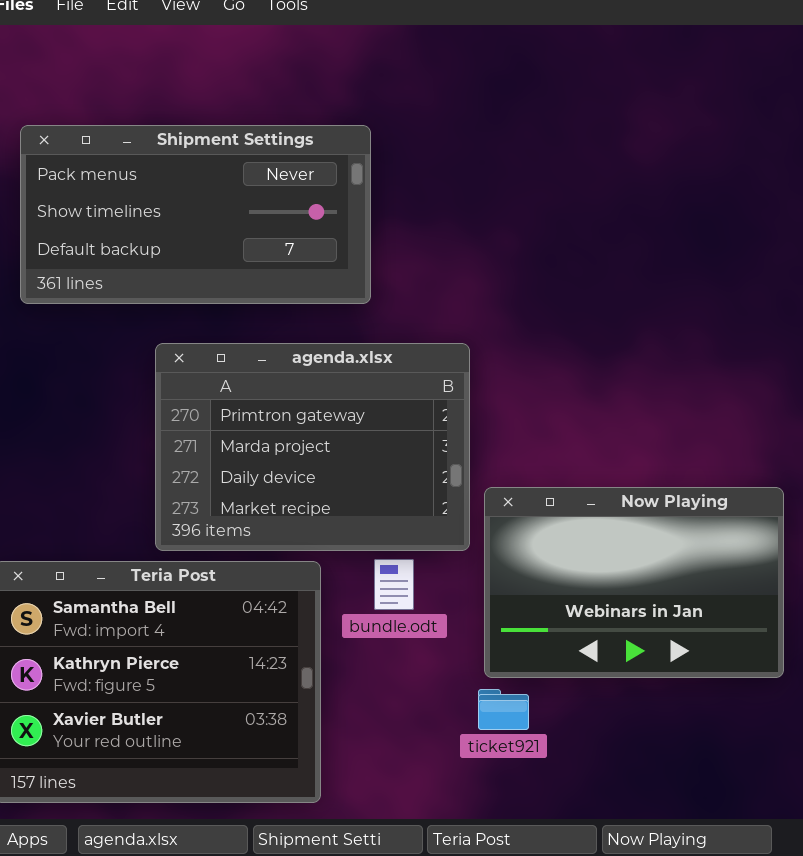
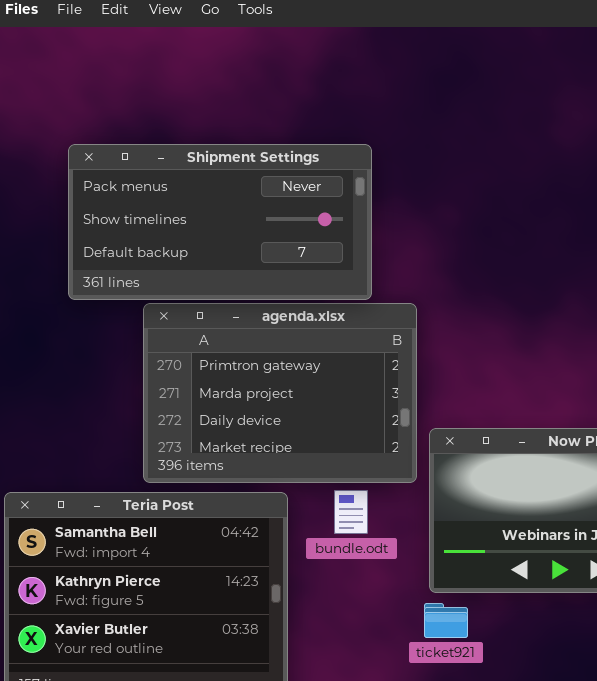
Shipment Settings: [20,125,371,304] -> [68,144,372,300], moved

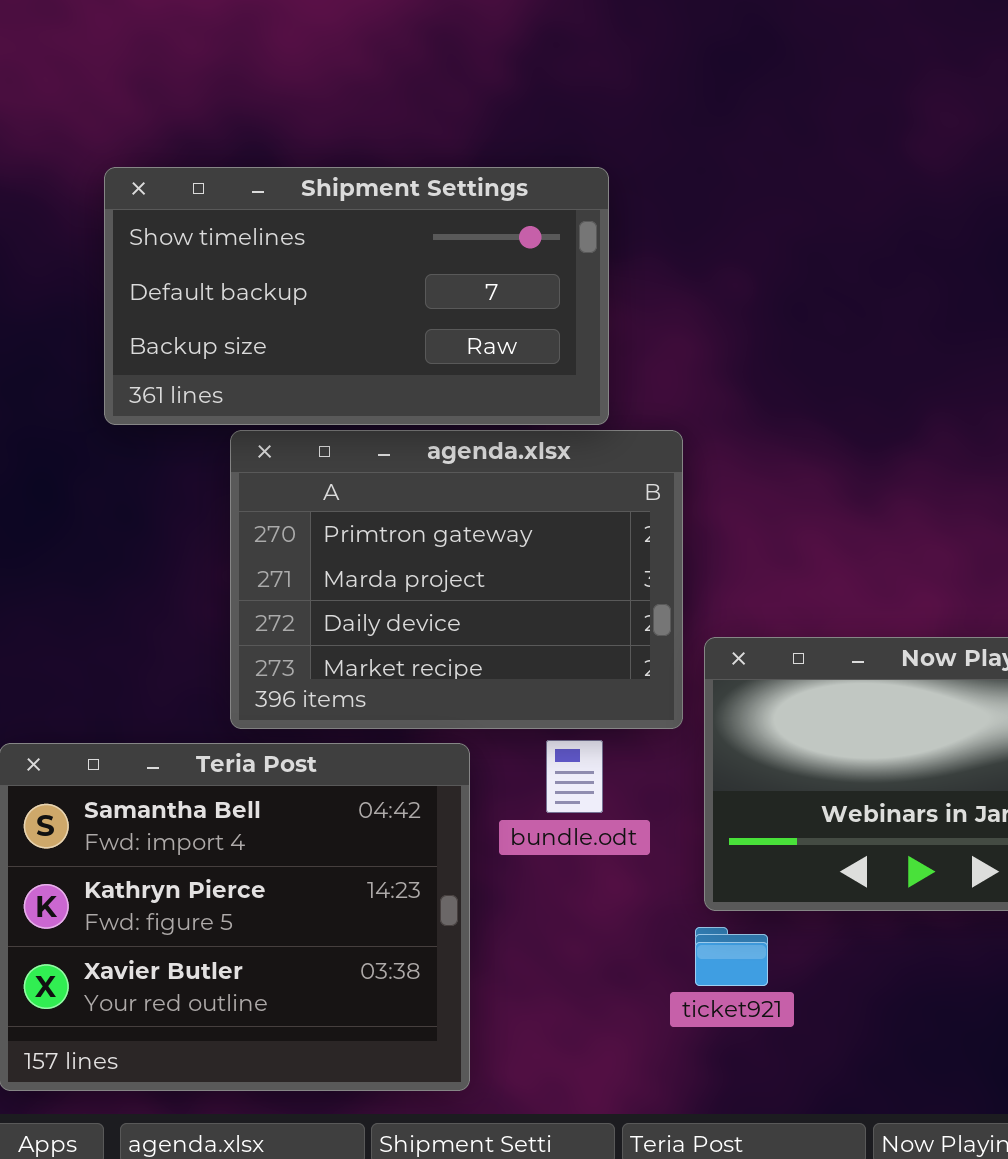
Shipment Settings: [68,144,372,300] -> [104,167,609,425], scrolled down 1 row

